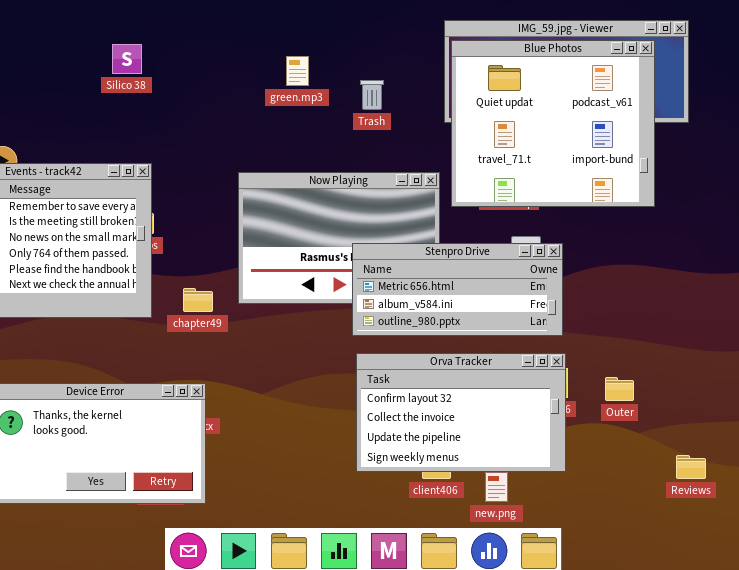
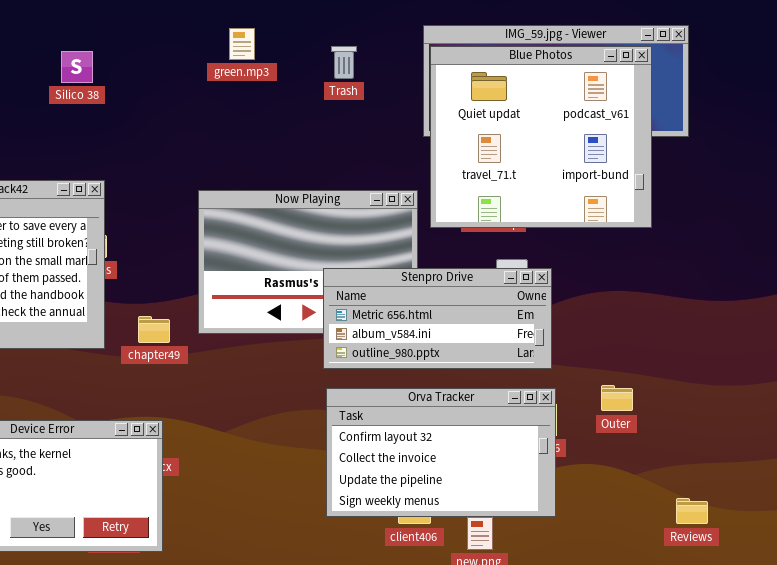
green.mp3: [286,56,309,86] -> [229,28,255,60], moved
Trash: [360,80,384,110] -> [331,46,357,79], moved
Outer: [605,377,634,401] -> [601,385,633,411], moved

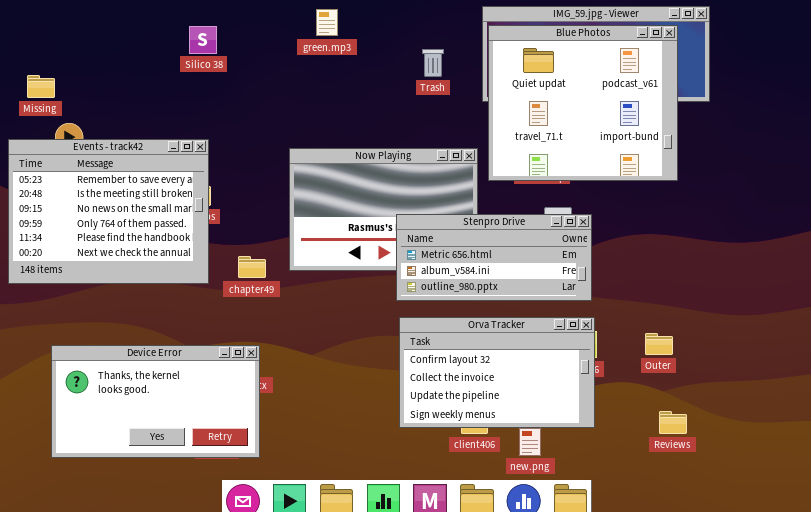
Trash: [331,46,357,79] -> [422,49,444,77], moved
Silico 38: [61,51,93,83] -> [189,26,217,54], moved
Outer: [601,385,633,411] -> [645,333,673,355], moved
Reviews: [676,498,708,524] -> [659,411,687,434], moved

